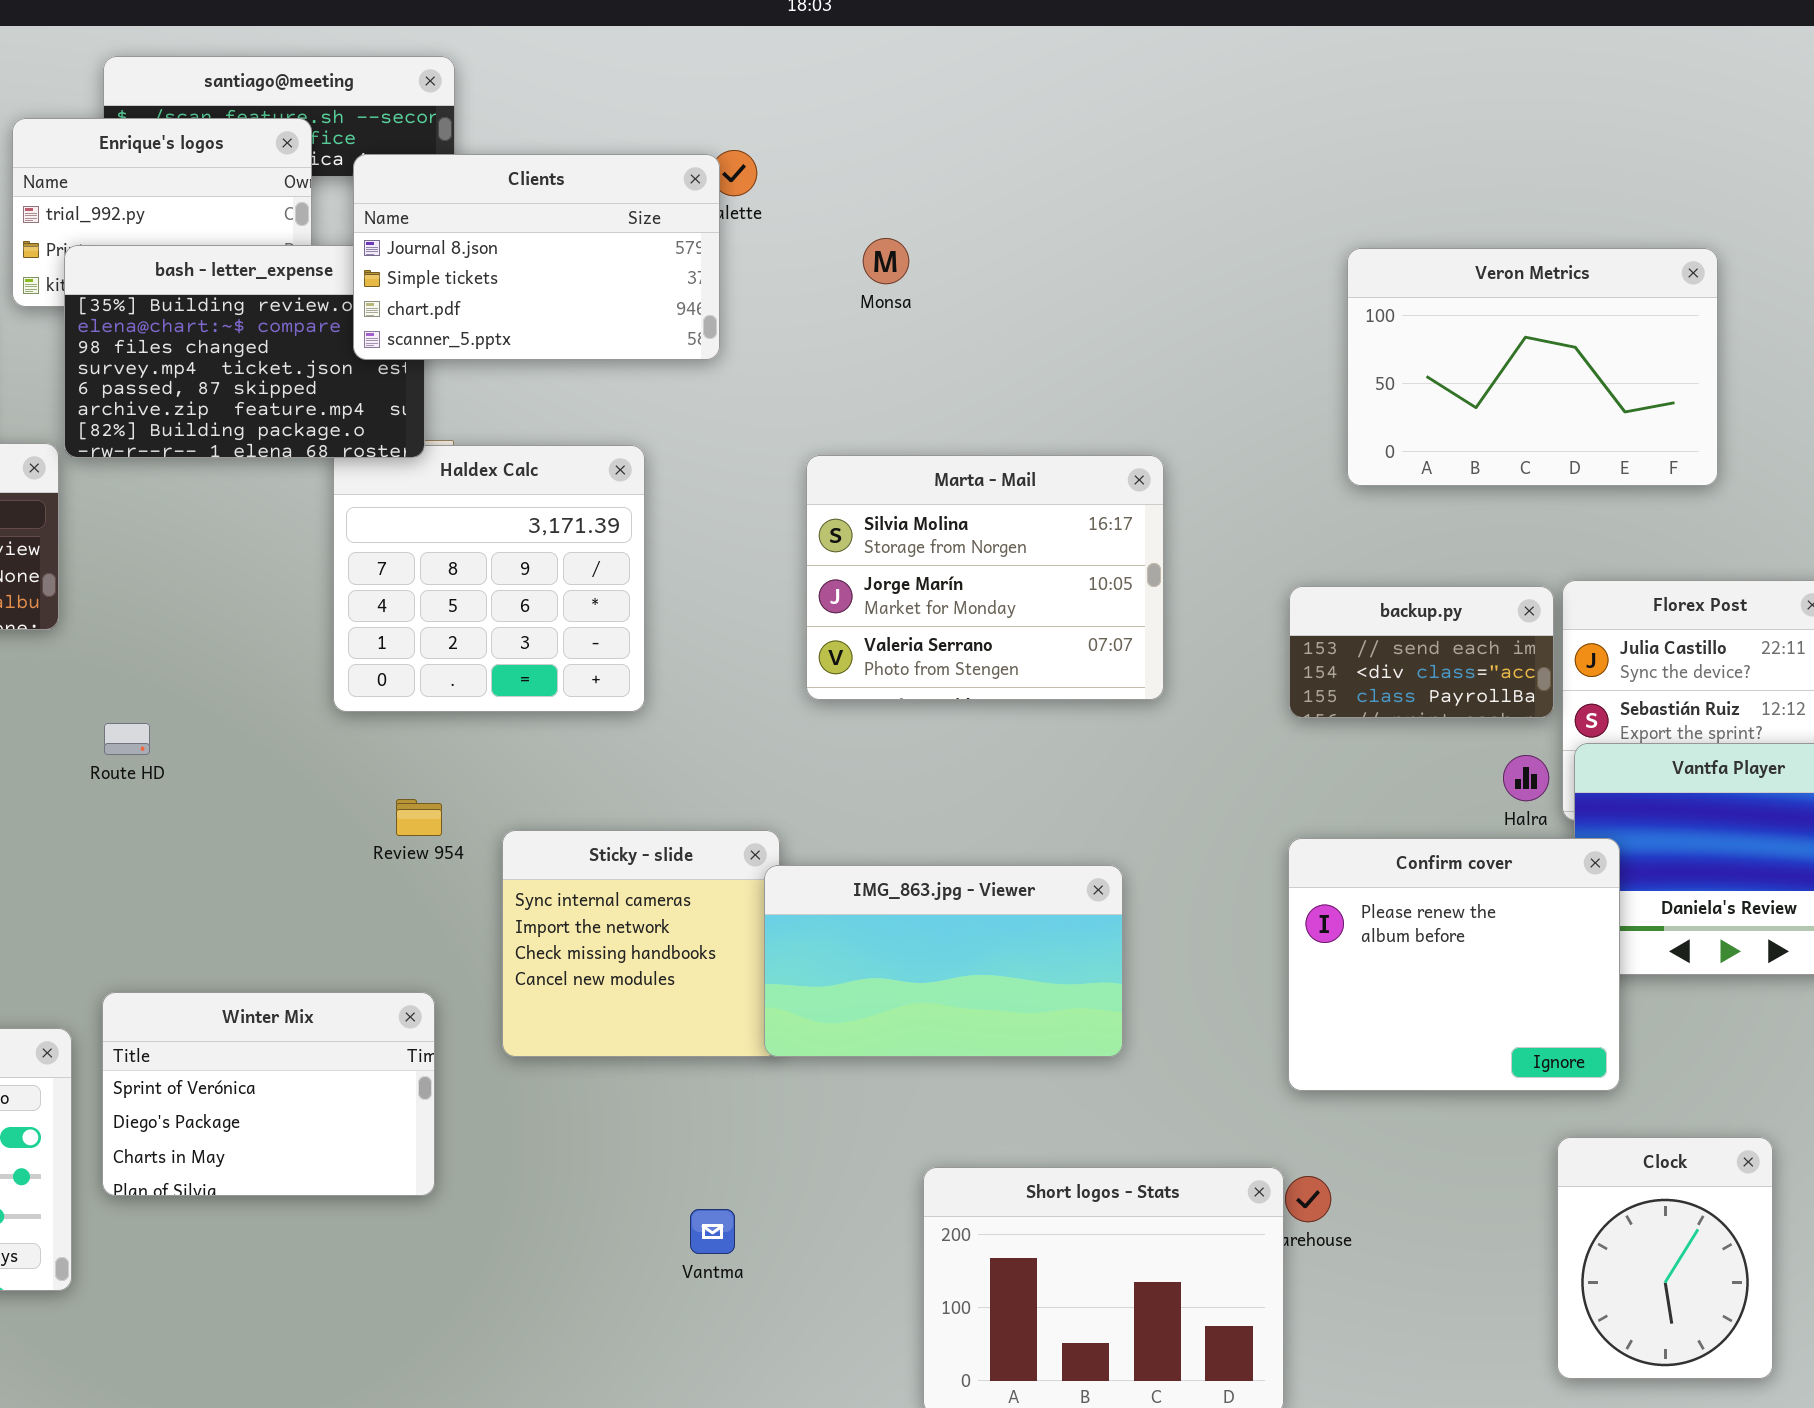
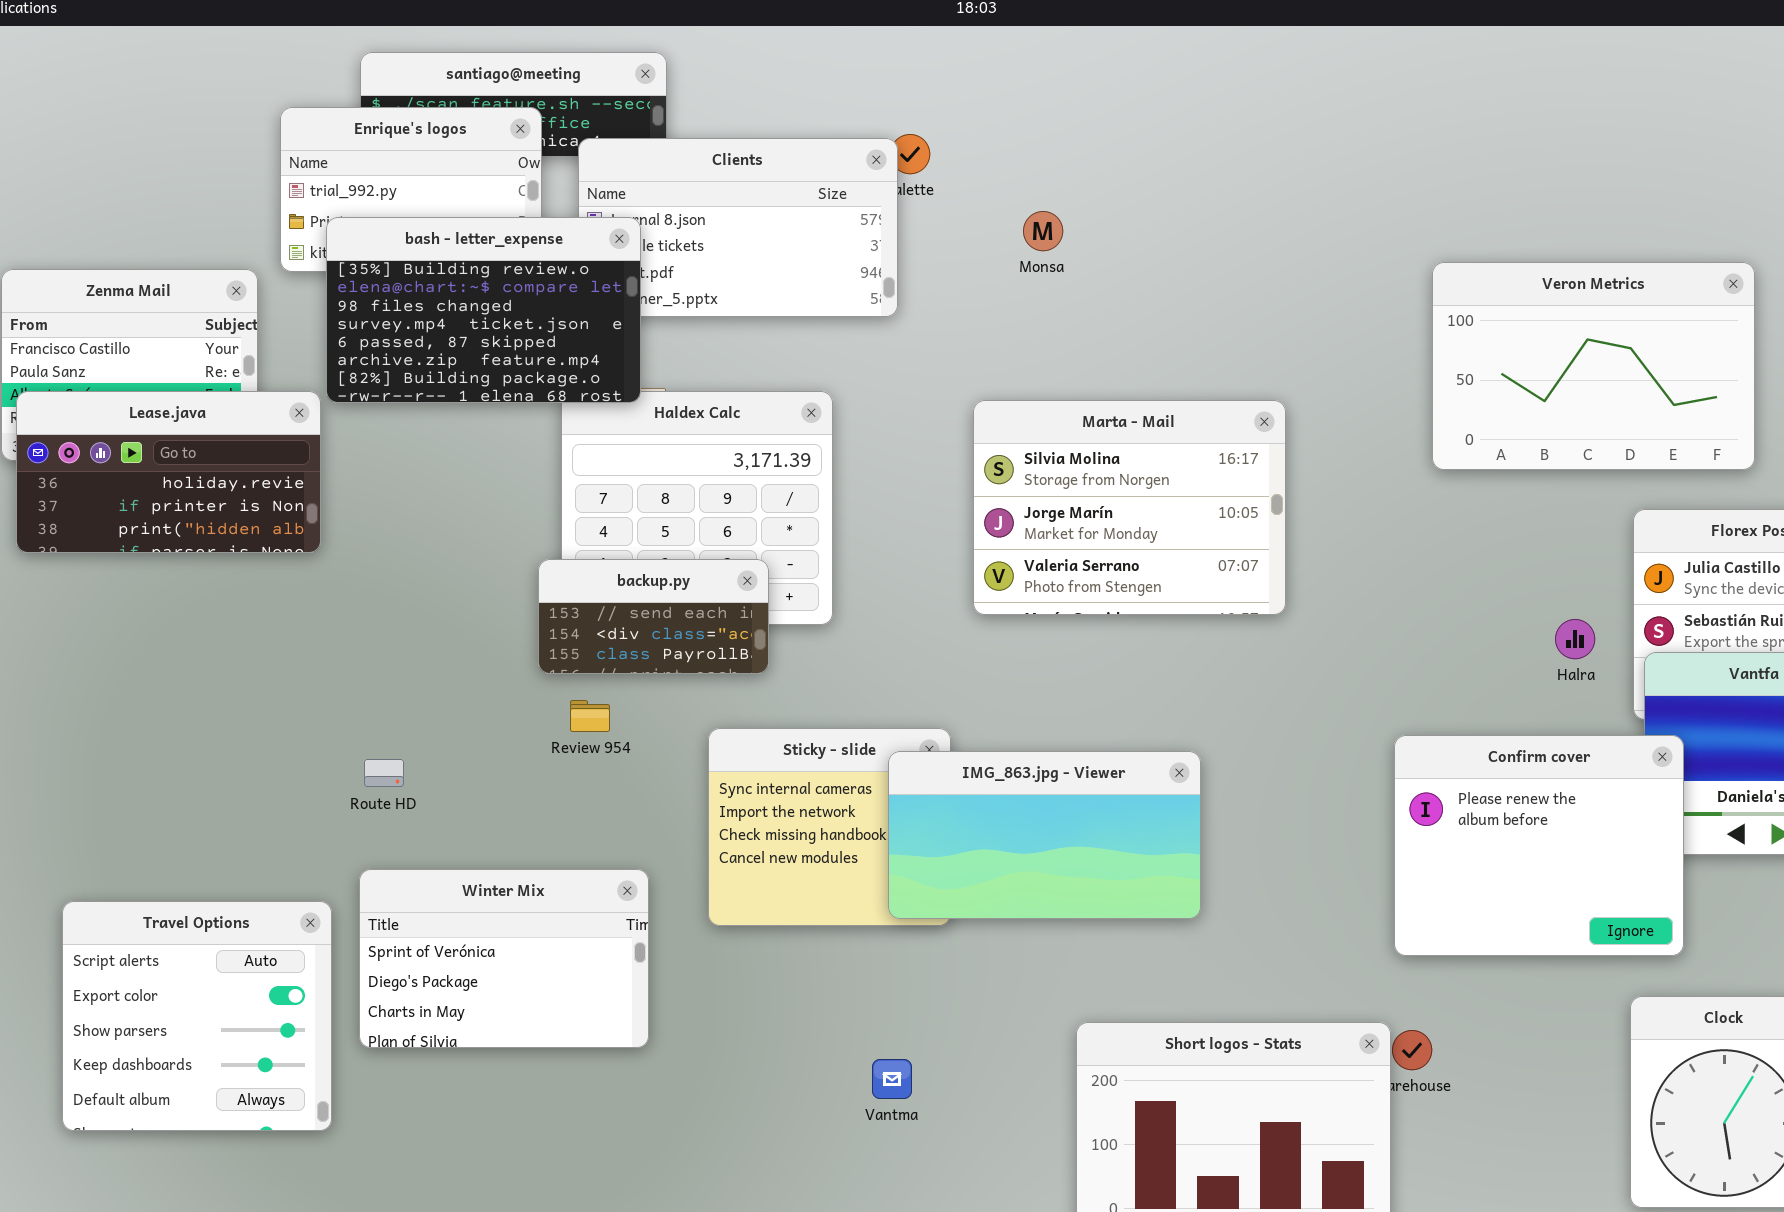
bash - letter_expense: [64,245,425,458] -> [326,217,641,403], raised
Veron Metrics: [1347,248,1718,486] -> [1432,262,1755,470], moved
backup.py: [1289,586,1554,718] -> [538,559,769,674], moved
Route HD: [104,723,150,755] -> [364,759,404,787], moved
Halra: [1503,755,1549,801] -> [1555,619,1595,659], moved
Review 954: [396,799,442,836] -> [570,700,610,732], moved
IMG_863.jpg - Viewer: [764,865,1123,1057] -> [888,751,1201,919], moved

